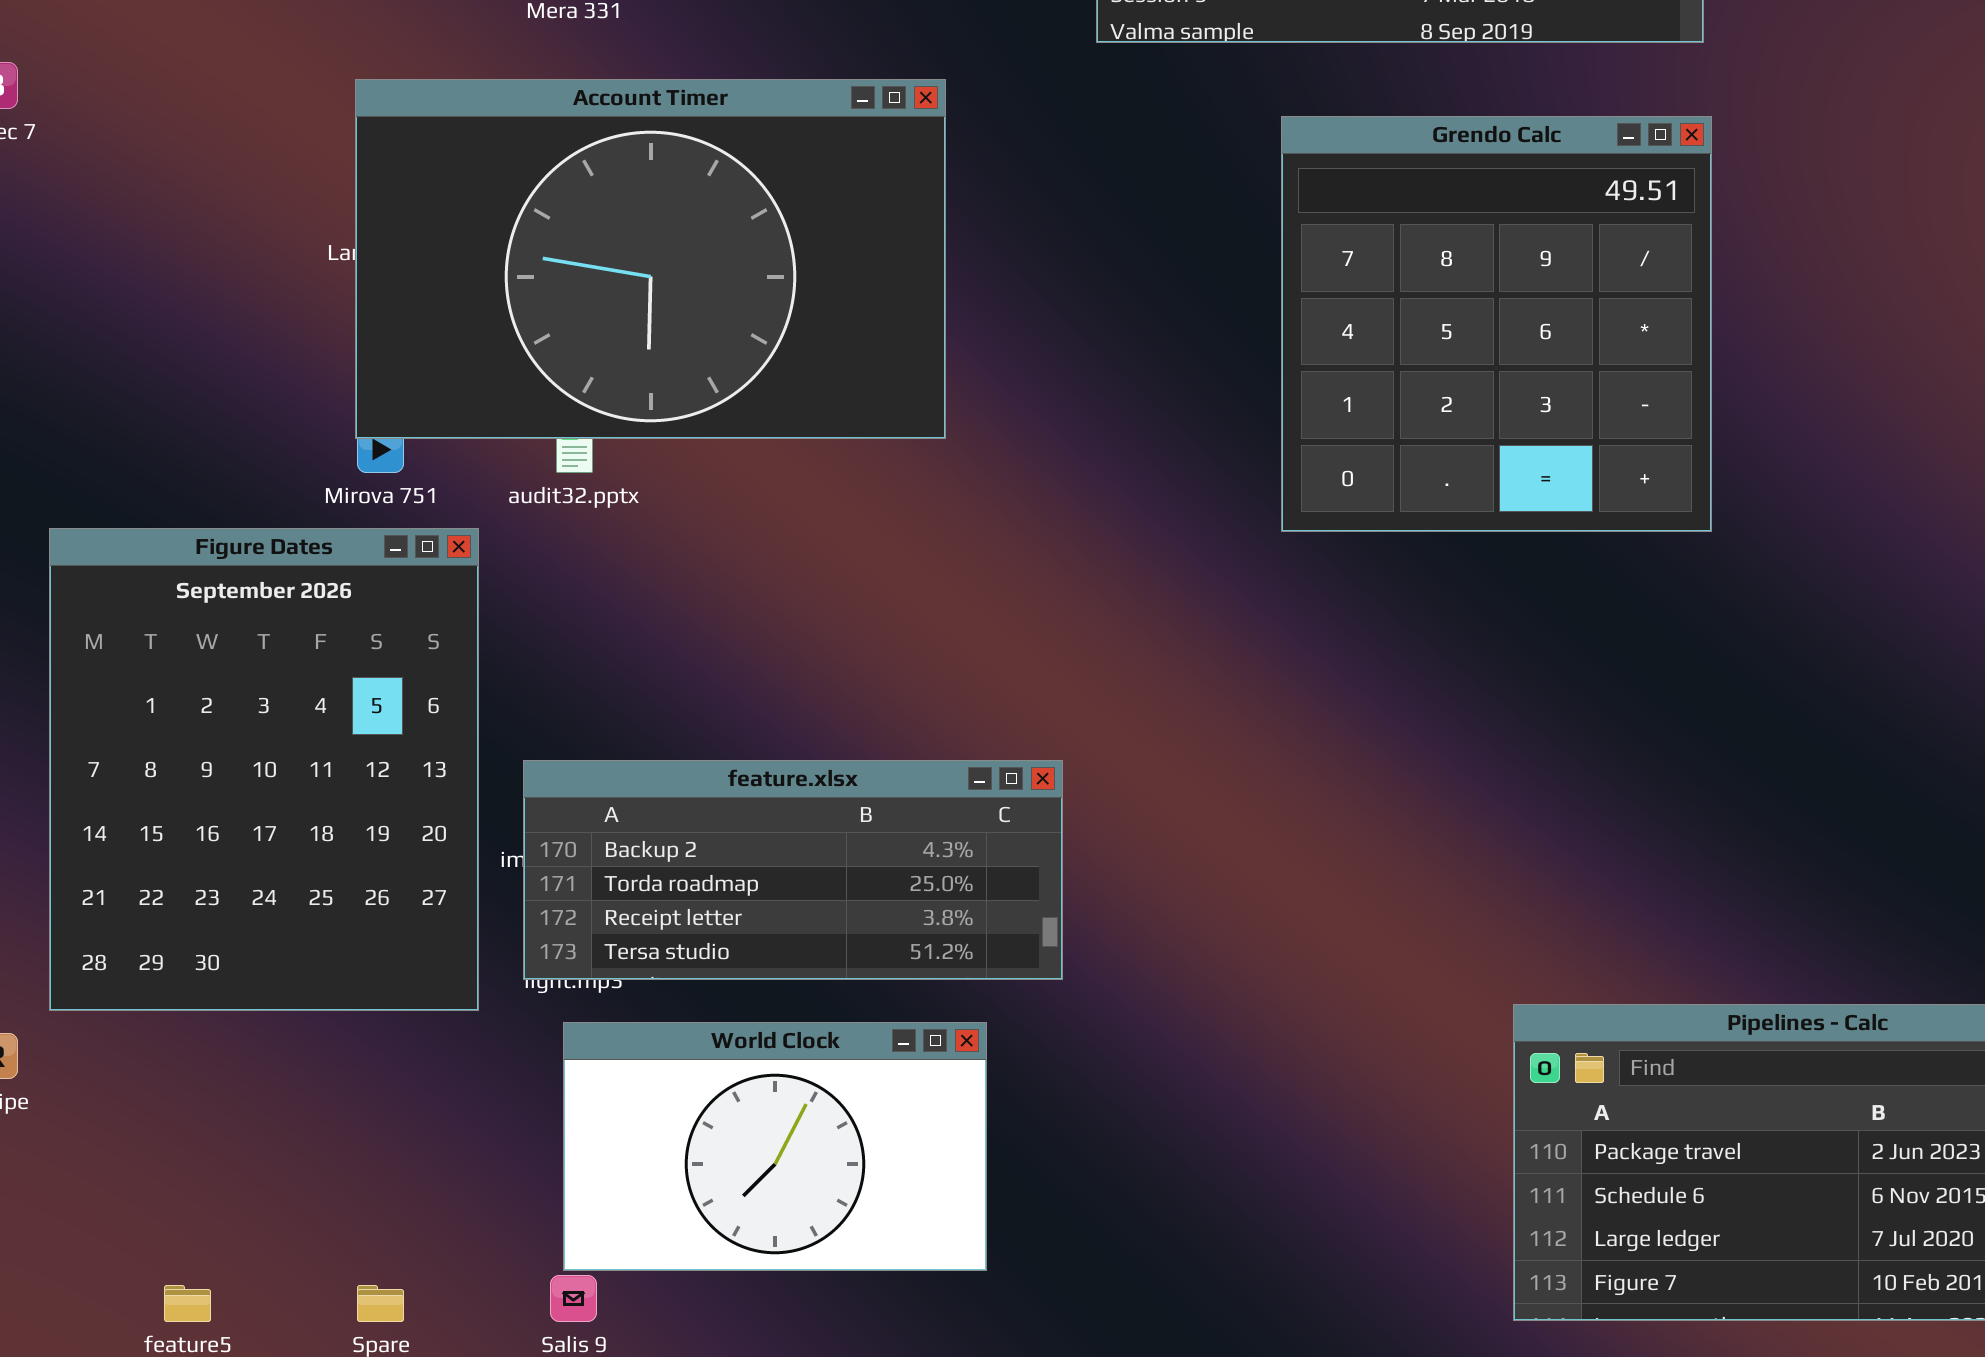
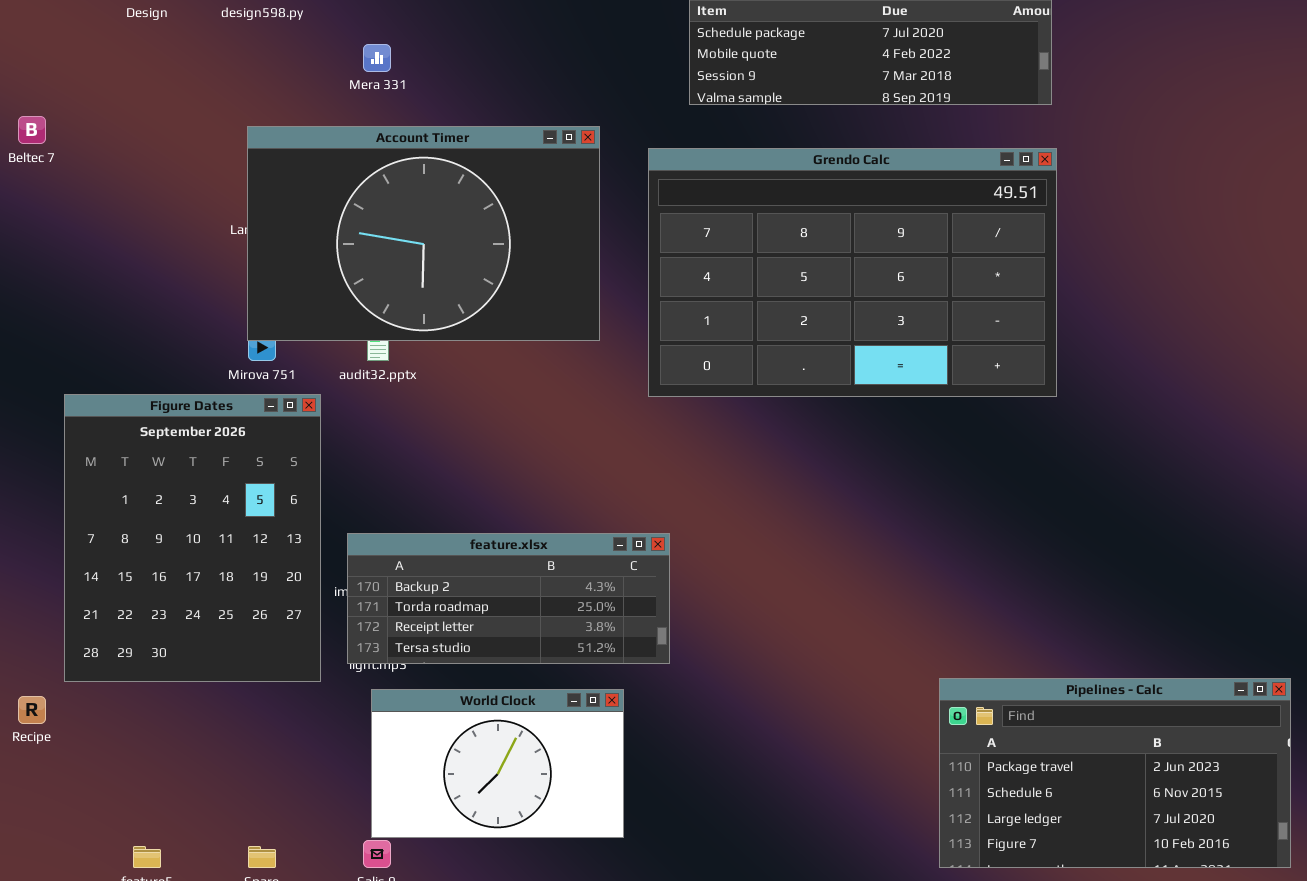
Grendo Calc: [1281,116,1712,532] -> [648,148,1057,397], resized

